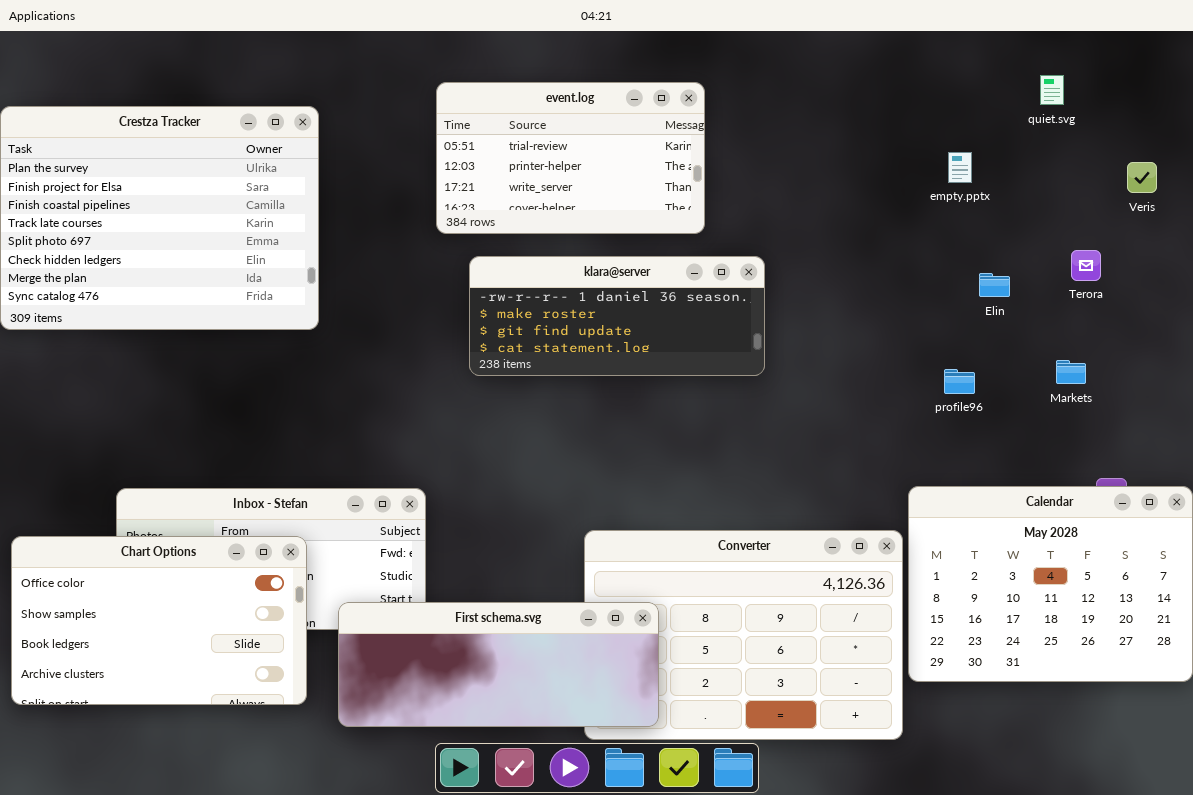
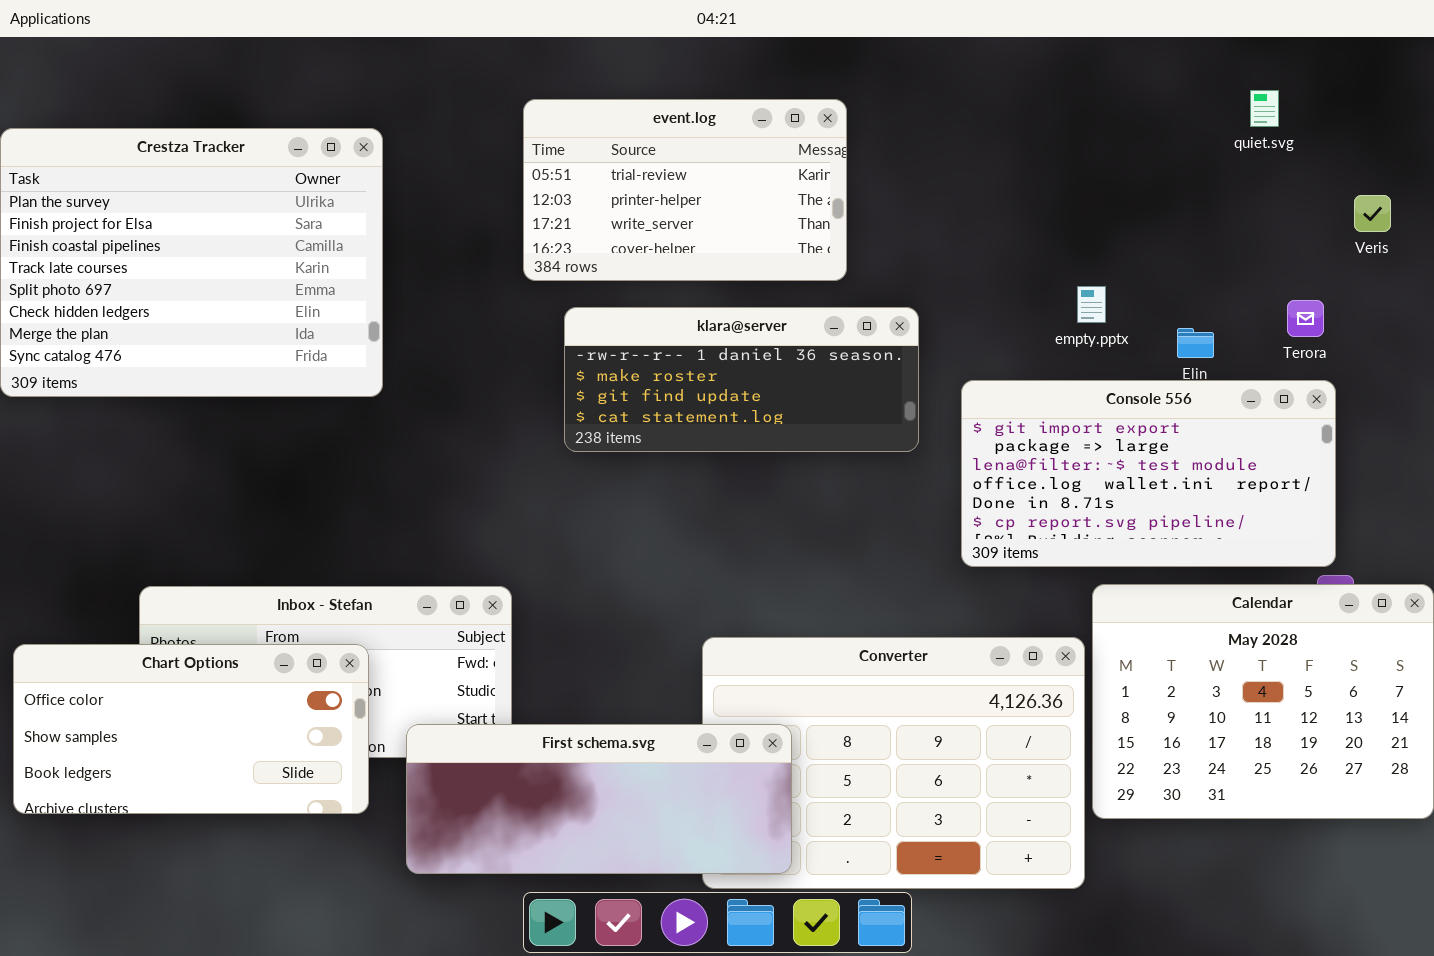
empty.pptx: [948,152,972,183] -> [1077,286,1106,323], moved
Console 556: none -> [961,380,1336,567], opened
Chart Options: [11,536,307,705] -> [13,644,369,814], resized

